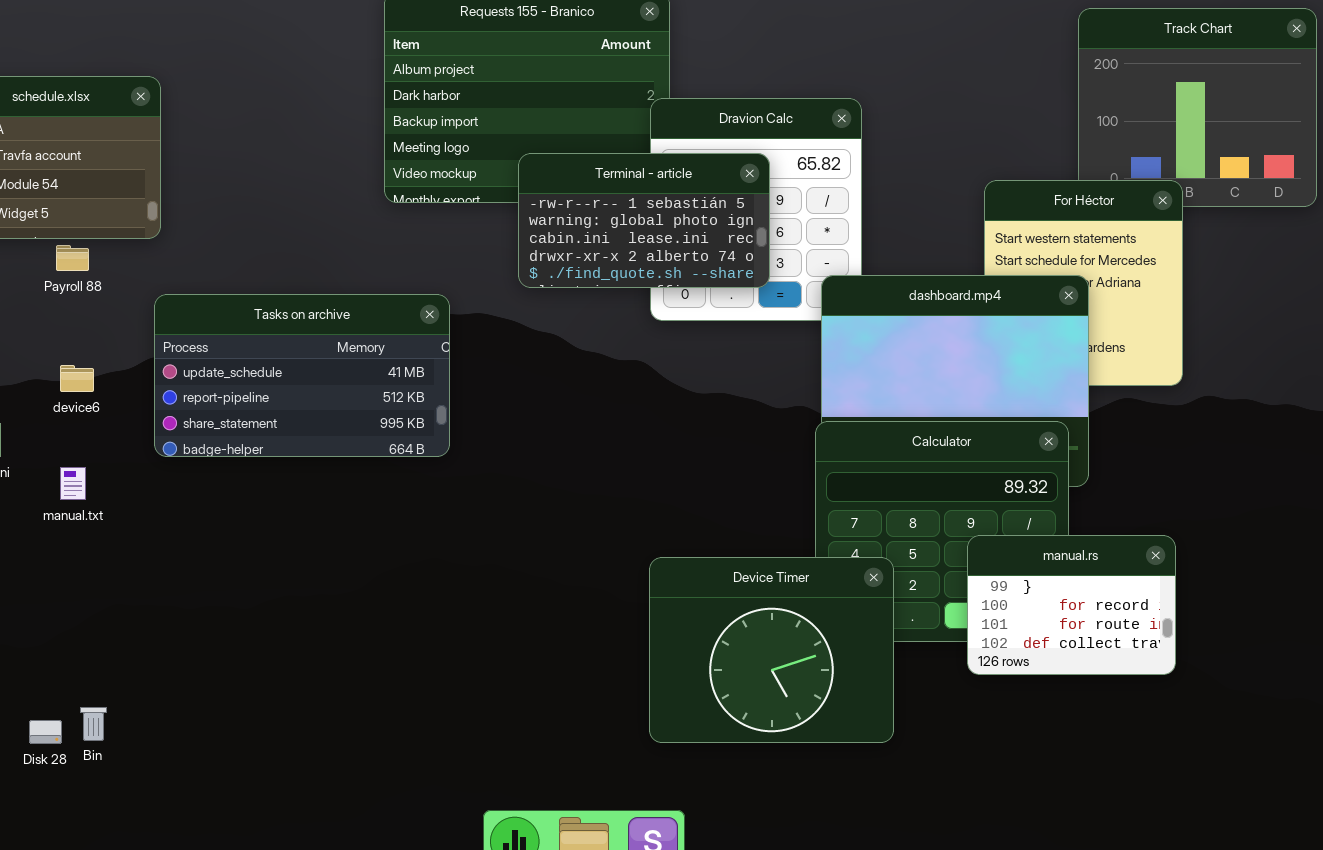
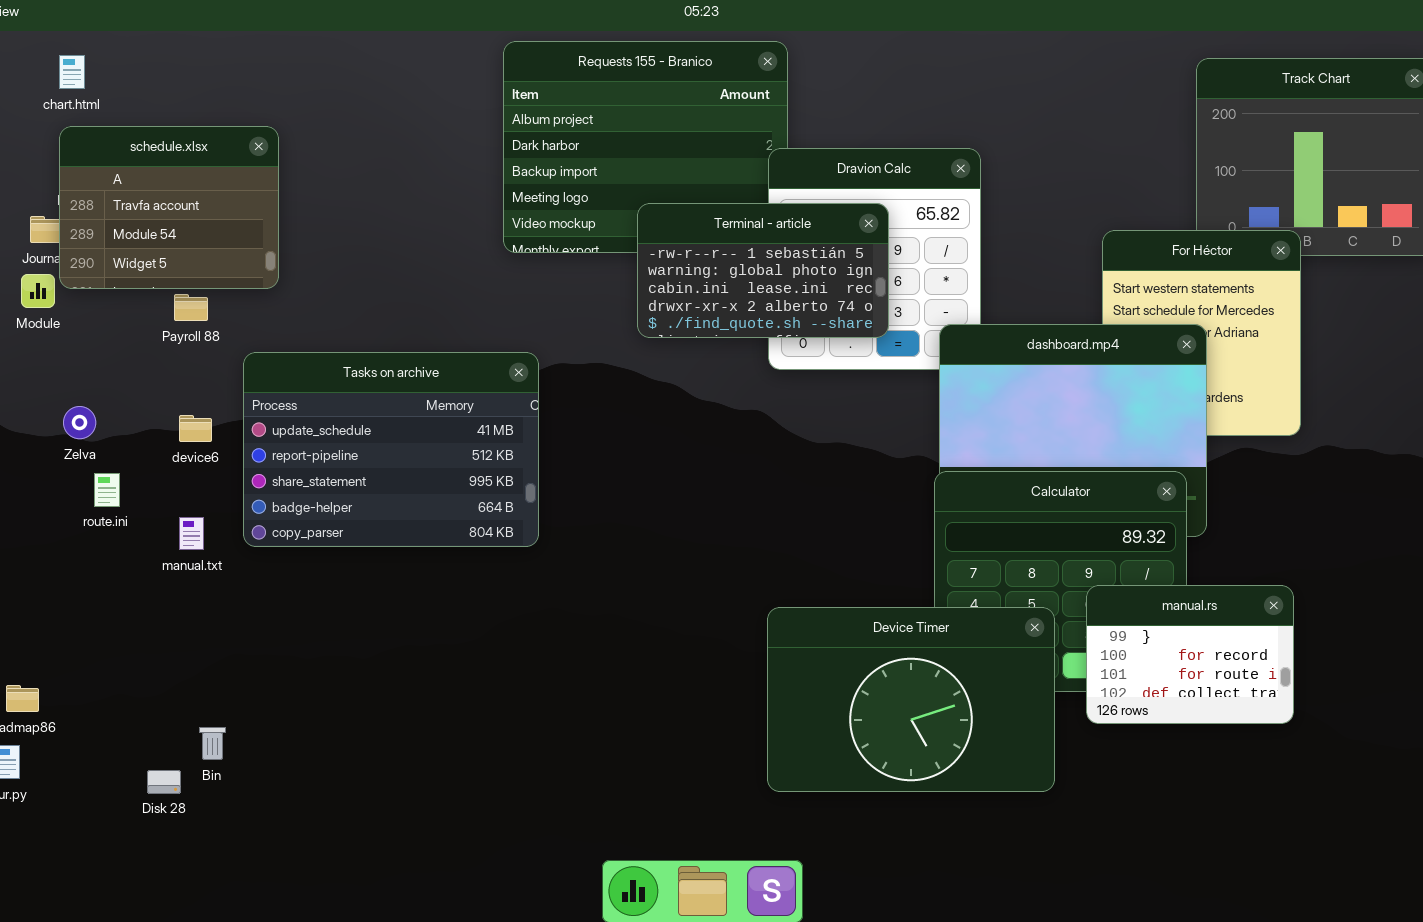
Tasks on archive: [154,294,450,457] -> [243,352,539,547], moved, resized
Device Timer: [649,557,894,743] -> [767,607,1055,792], resized
Bin: [80,707,107,741] -> [199,727,226,760], moved

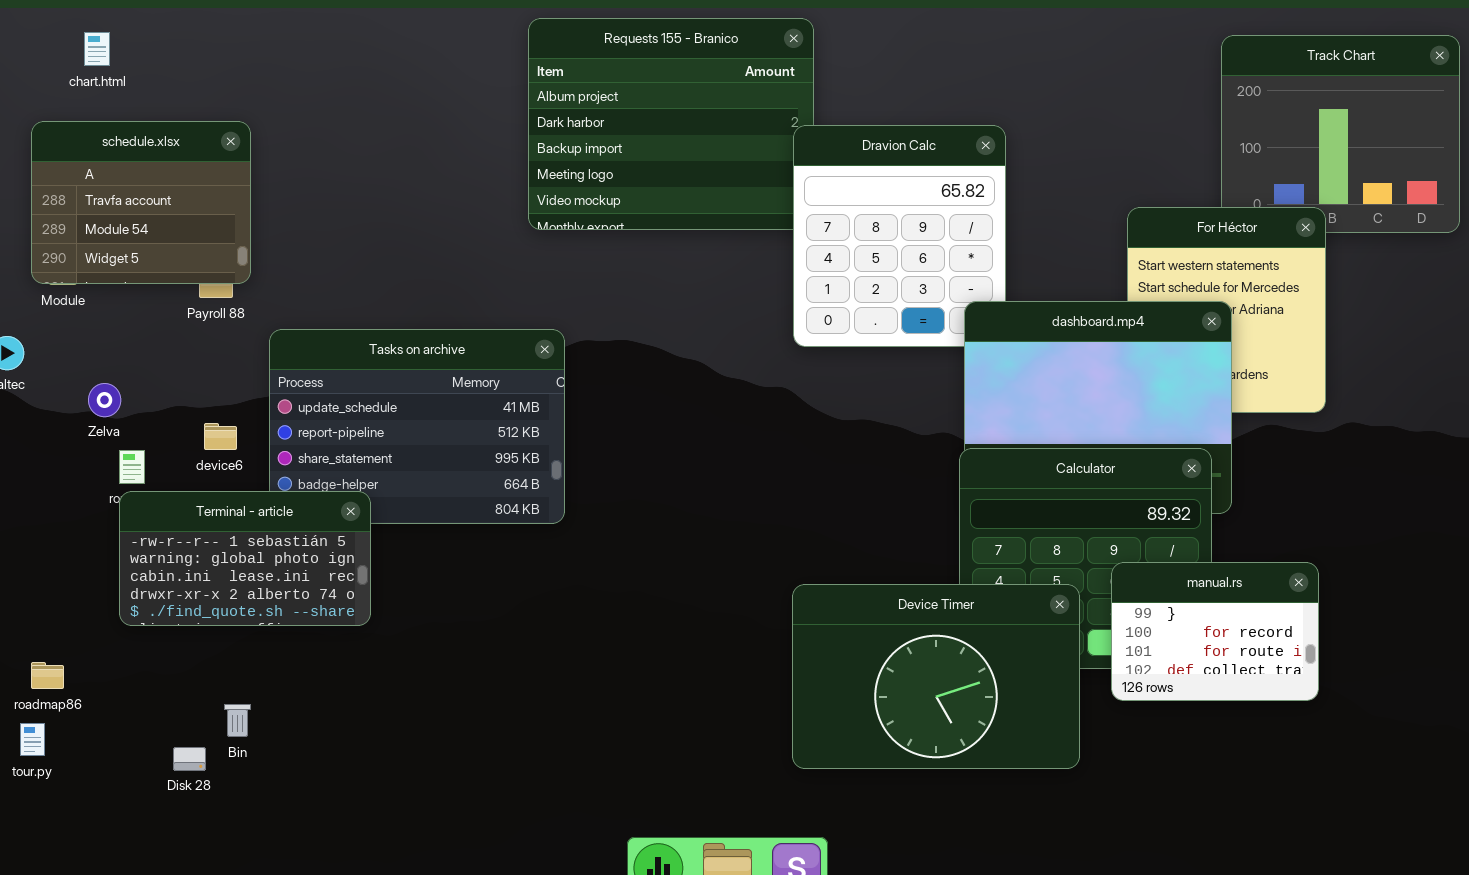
schedule.xlsx: [59,126,279,289] -> [31,121,251,284], moved
Terminal - article: [637,203,889,338] -> [119,491,371,626], moved
device6: [179,415,212,442] -> [204,423,237,450], moved

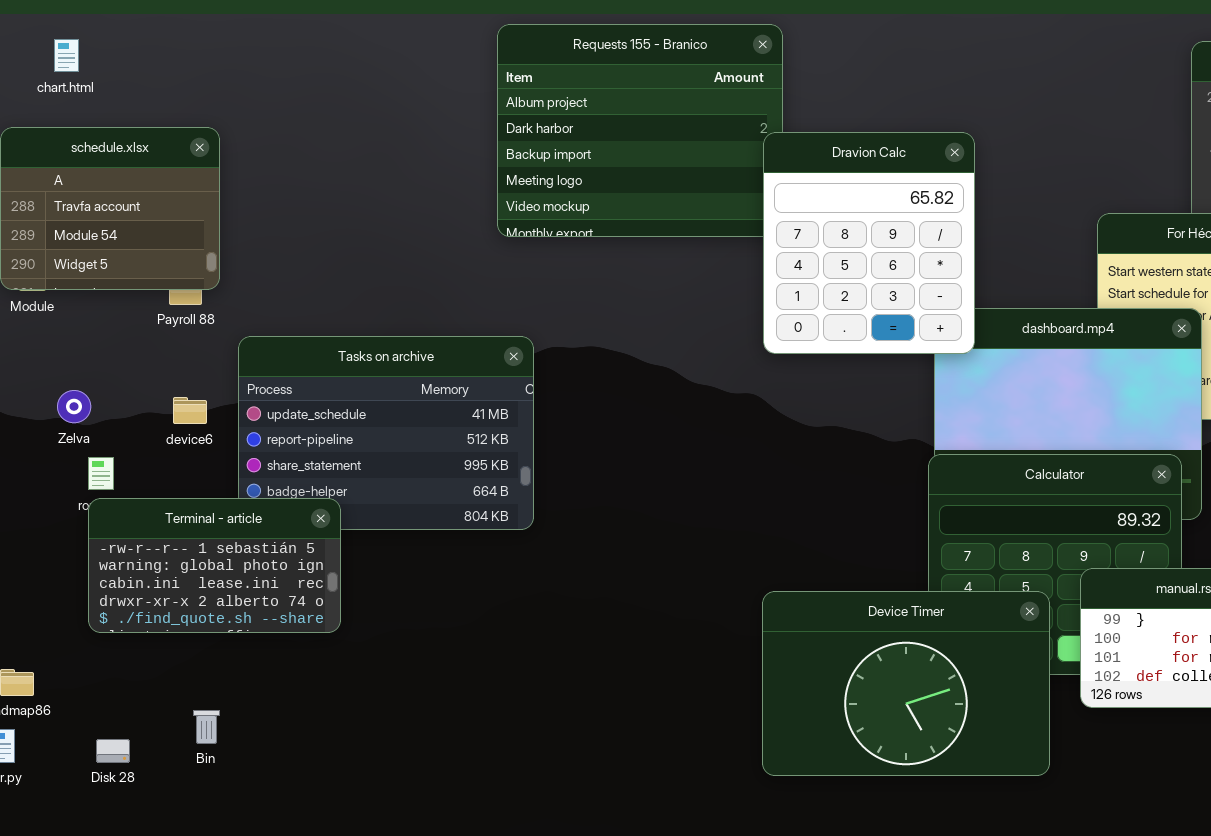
Dravion Calc: [793,125,1006,347] -> [763,132,975,354], raised
device6: [204,423,237,450] -> [173,397,207,424], moved
Disk 28: [173,747,206,771] -> [96,739,130,763], moved

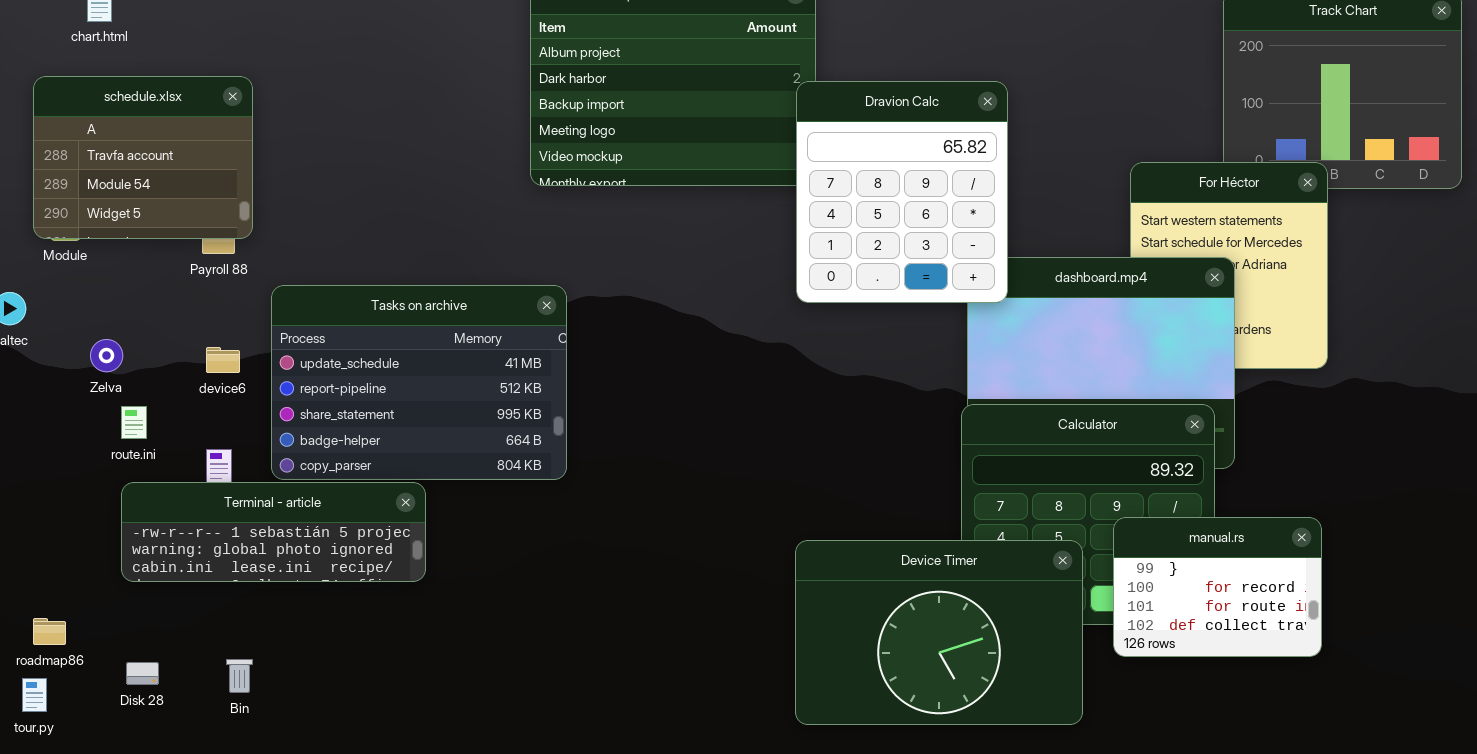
Terminal - article: [88,498,341,633] -> [121,482,426,582], resized
Disk 28: [96,739,130,763] -> [126,662,159,685], moved

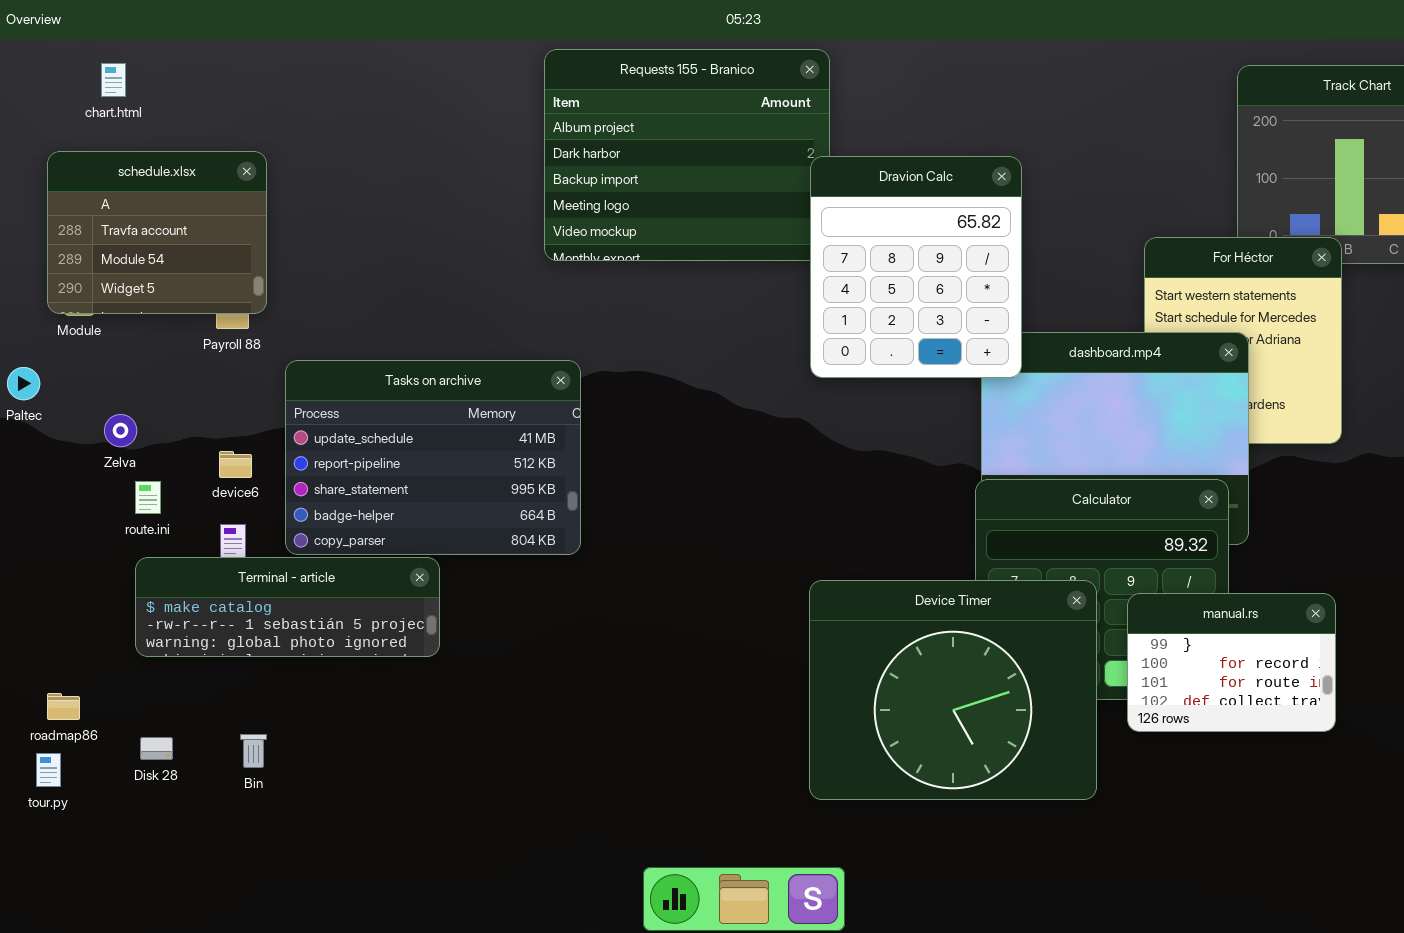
device6: [206,347,240,373] -> [219,451,252,478], moved
Terminal - article: [121,482,426,582] -> [135,557,440,657], scrolled up 1 row
Device Timer: [795,540,1083,725] -> [809,580,1097,800], resized

